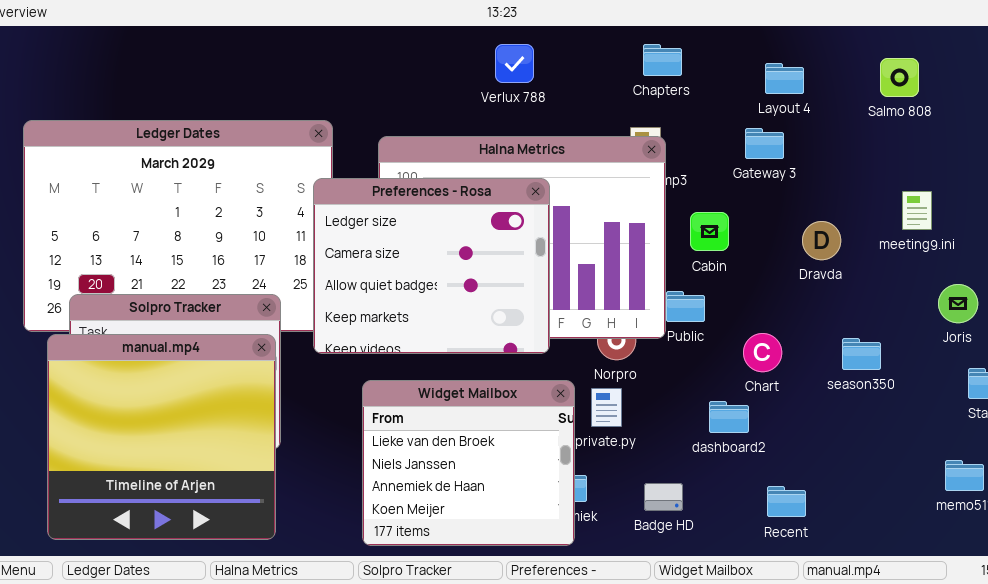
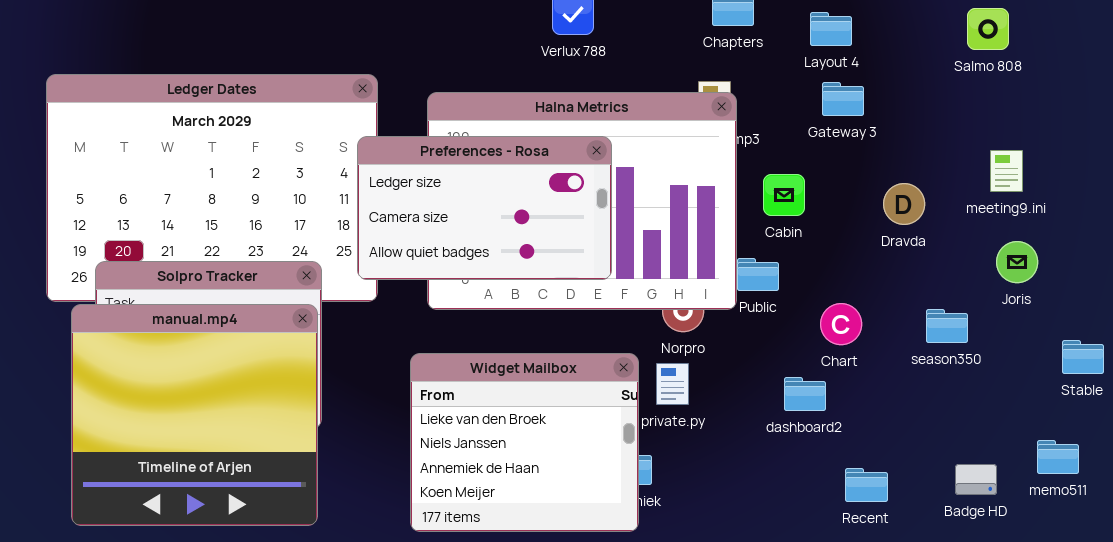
Layout 4: [765,63,804,94] -> [810,12,852,46], moved
Preferences - Rosa: [313,178,550,354] -> [357,136,612,280], resized
Joris: [938,284,978,323] -> [996,241,1038,283], moved
Badge HD: [644,483,683,511] -> [955,464,997,495], moved

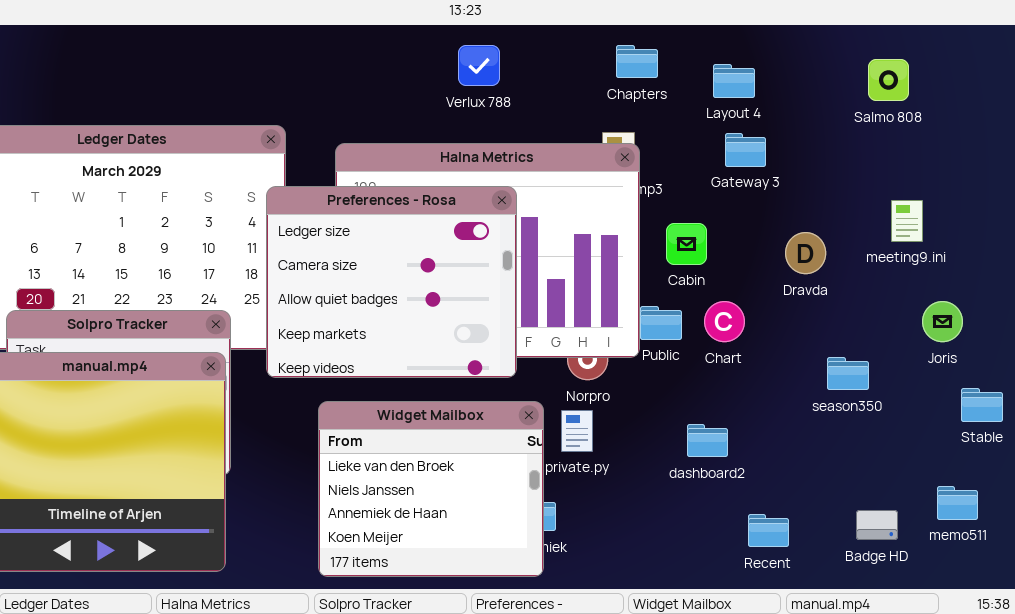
Preferences - Rosa: [357,136,612,280] -> [266,186,517,378], resized
Joris: [996,241,1038,283] -> [922,301,963,342], moved
Chart: [820,303,862,345] -> [704,301,745,342], moved

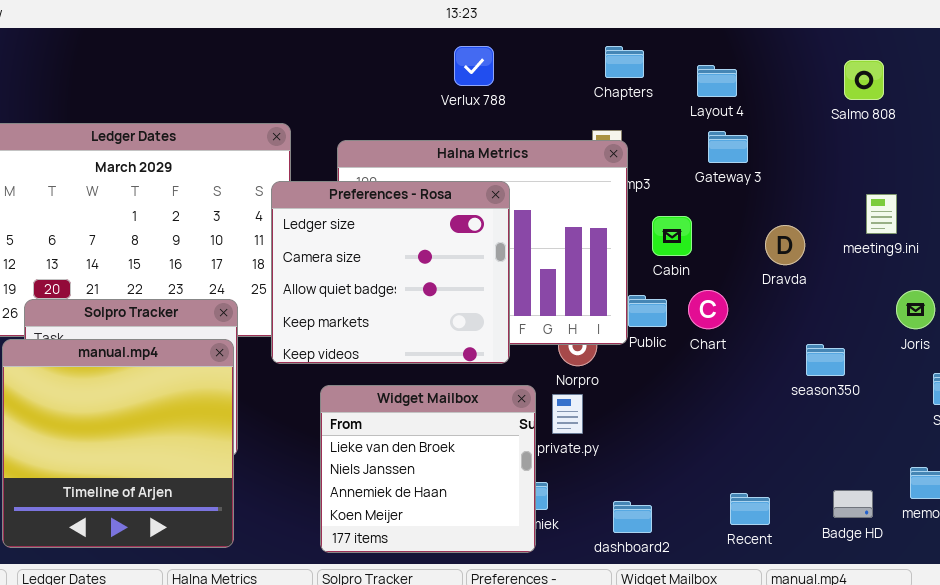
dashboard2: [687,424,728,457] -> [613,501,652,533], moved

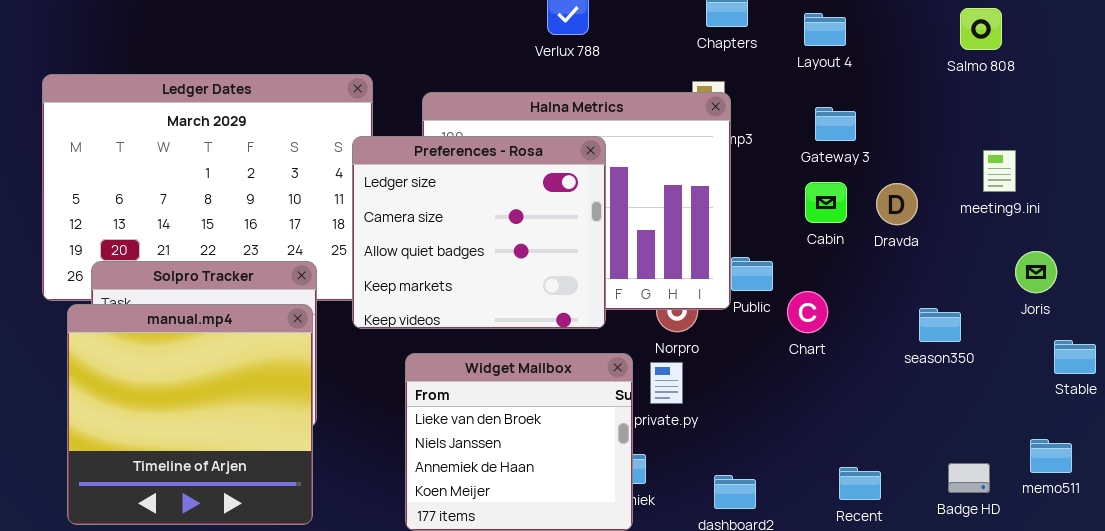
Gateway 3: [708,131,748,163] -> [815,107,856,141], moved
Cabin: [652,216,692,256] -> [805,182,847,223], moved
Chart: [688,290,728,329] -> [787,291,828,333], moved

